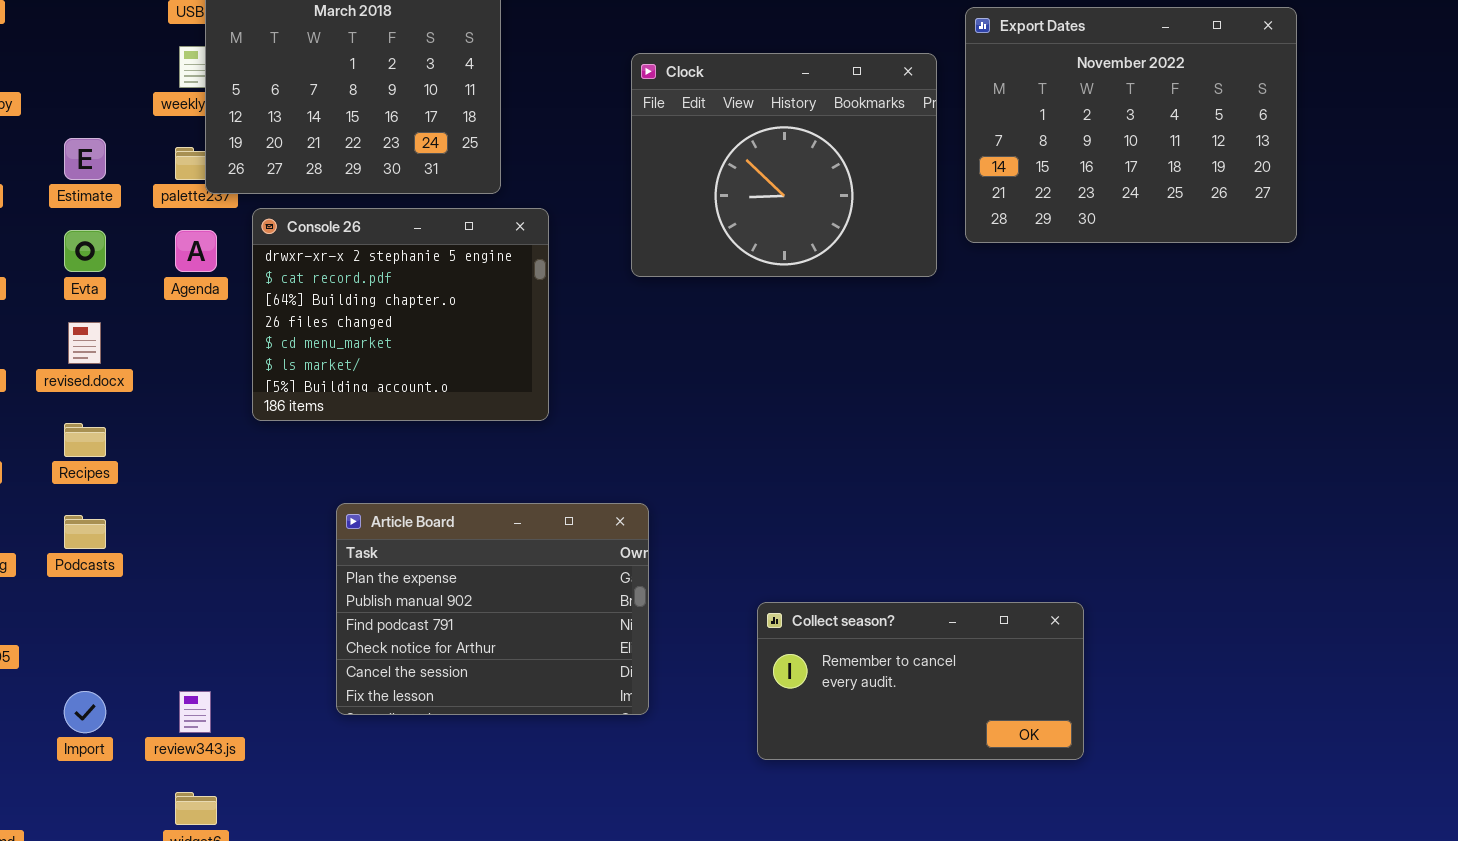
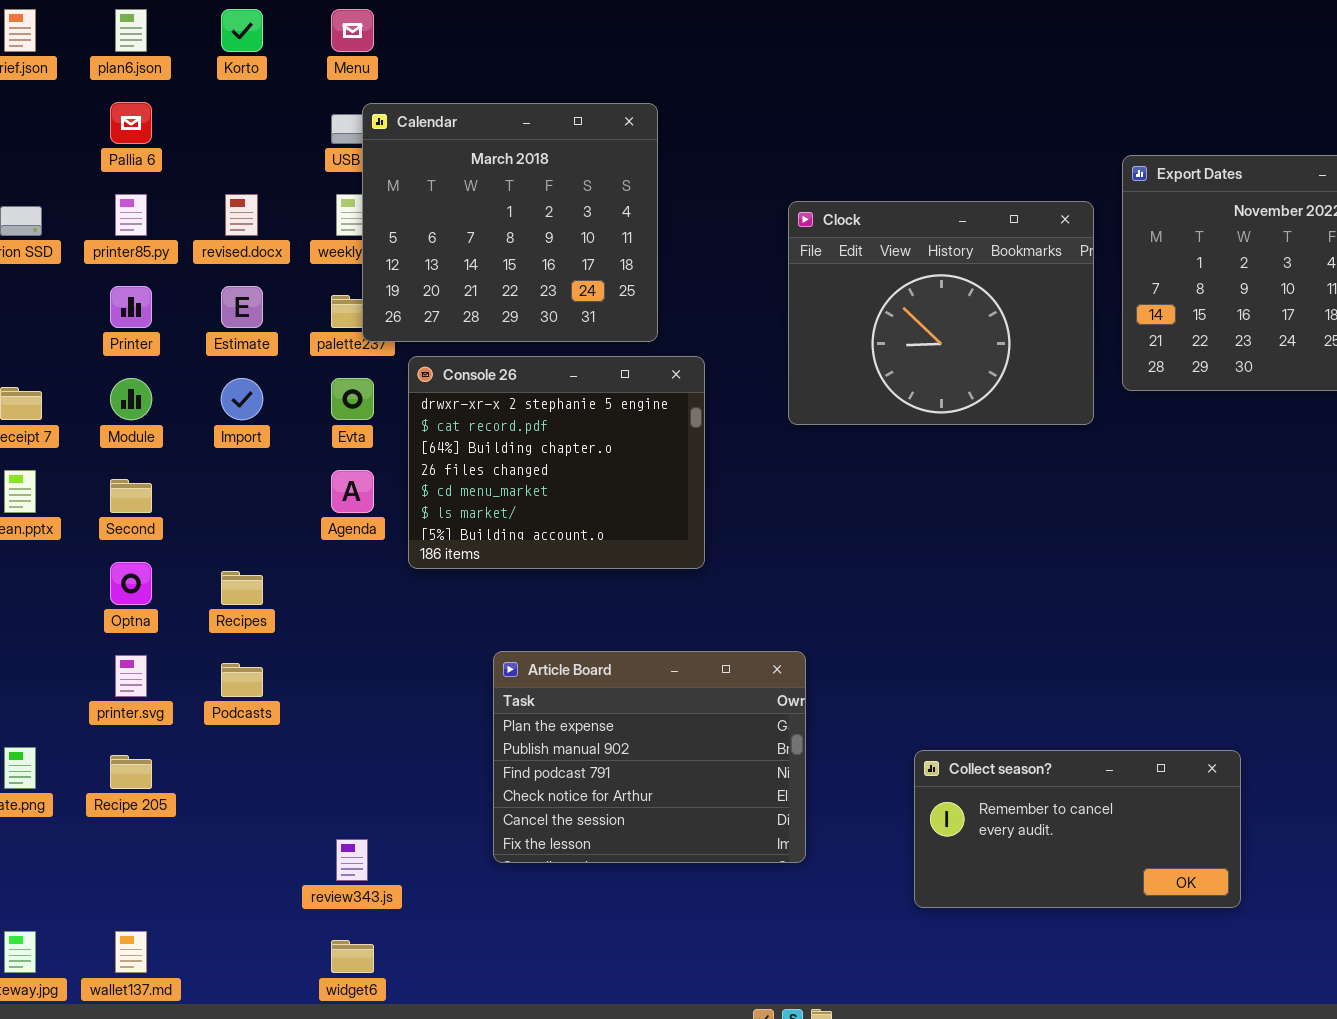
Evta: [64,230,106,272] -> [331,378,374,420], moved
Agenda: [175,230,217,272] -> [331,470,374,513], moved
revised.docx: [68,322,101,364] -> [225,194,258,236], moved
Import: [64,691,106,733] -> [221,378,263,420], moved

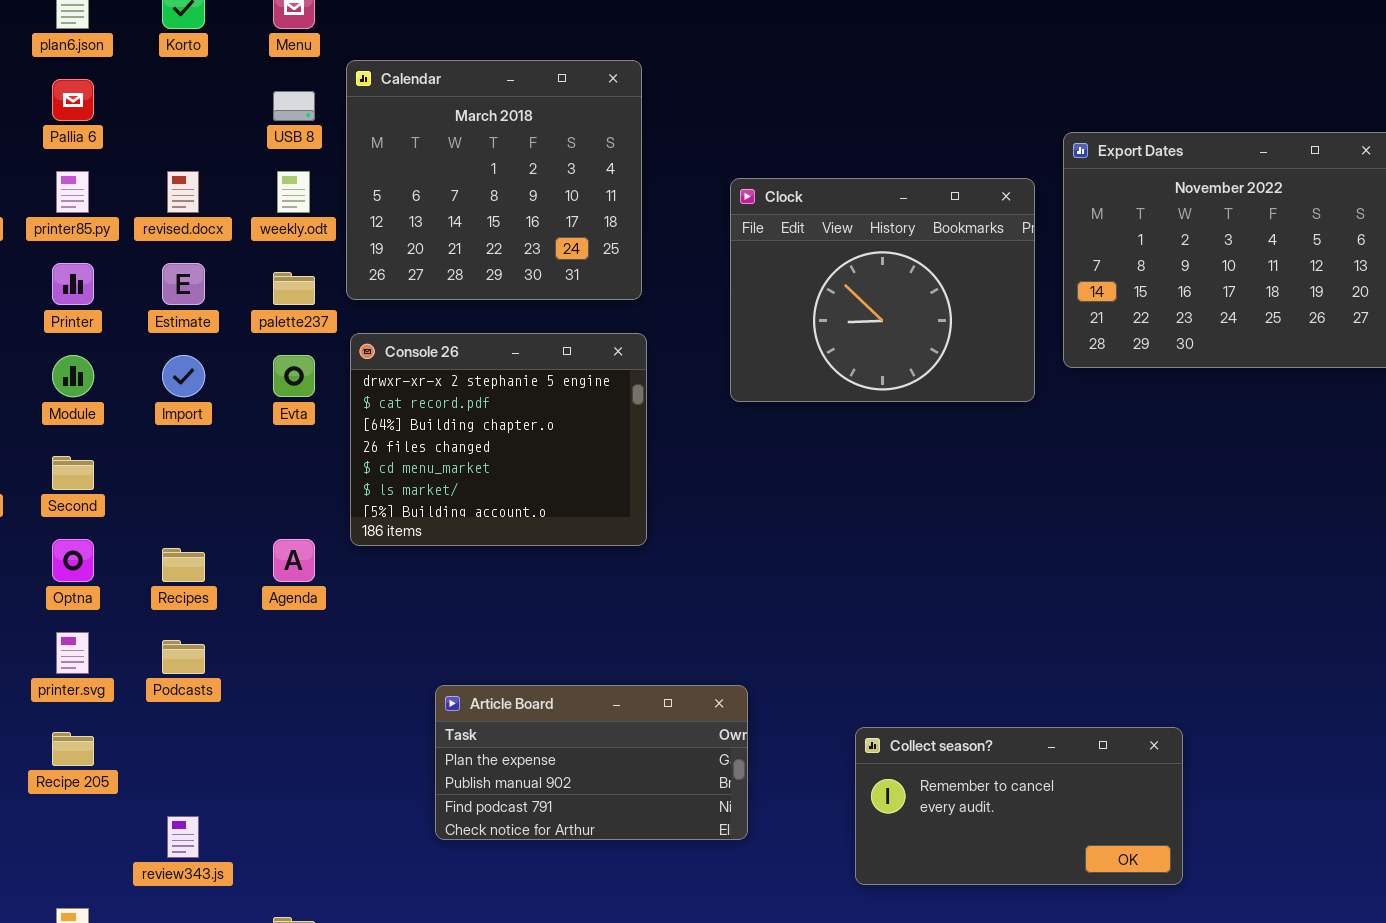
Calendar: [362,103,658,342] -> [346,60,642,300], moved
Agenda: [331,470,374,513] -> [273,539,315,582], moved
Article Board: [493,651,806,863] -> [435,685,748,840], resized
review343.js: [336,839,368,881] -> [167,816,199,858], moved

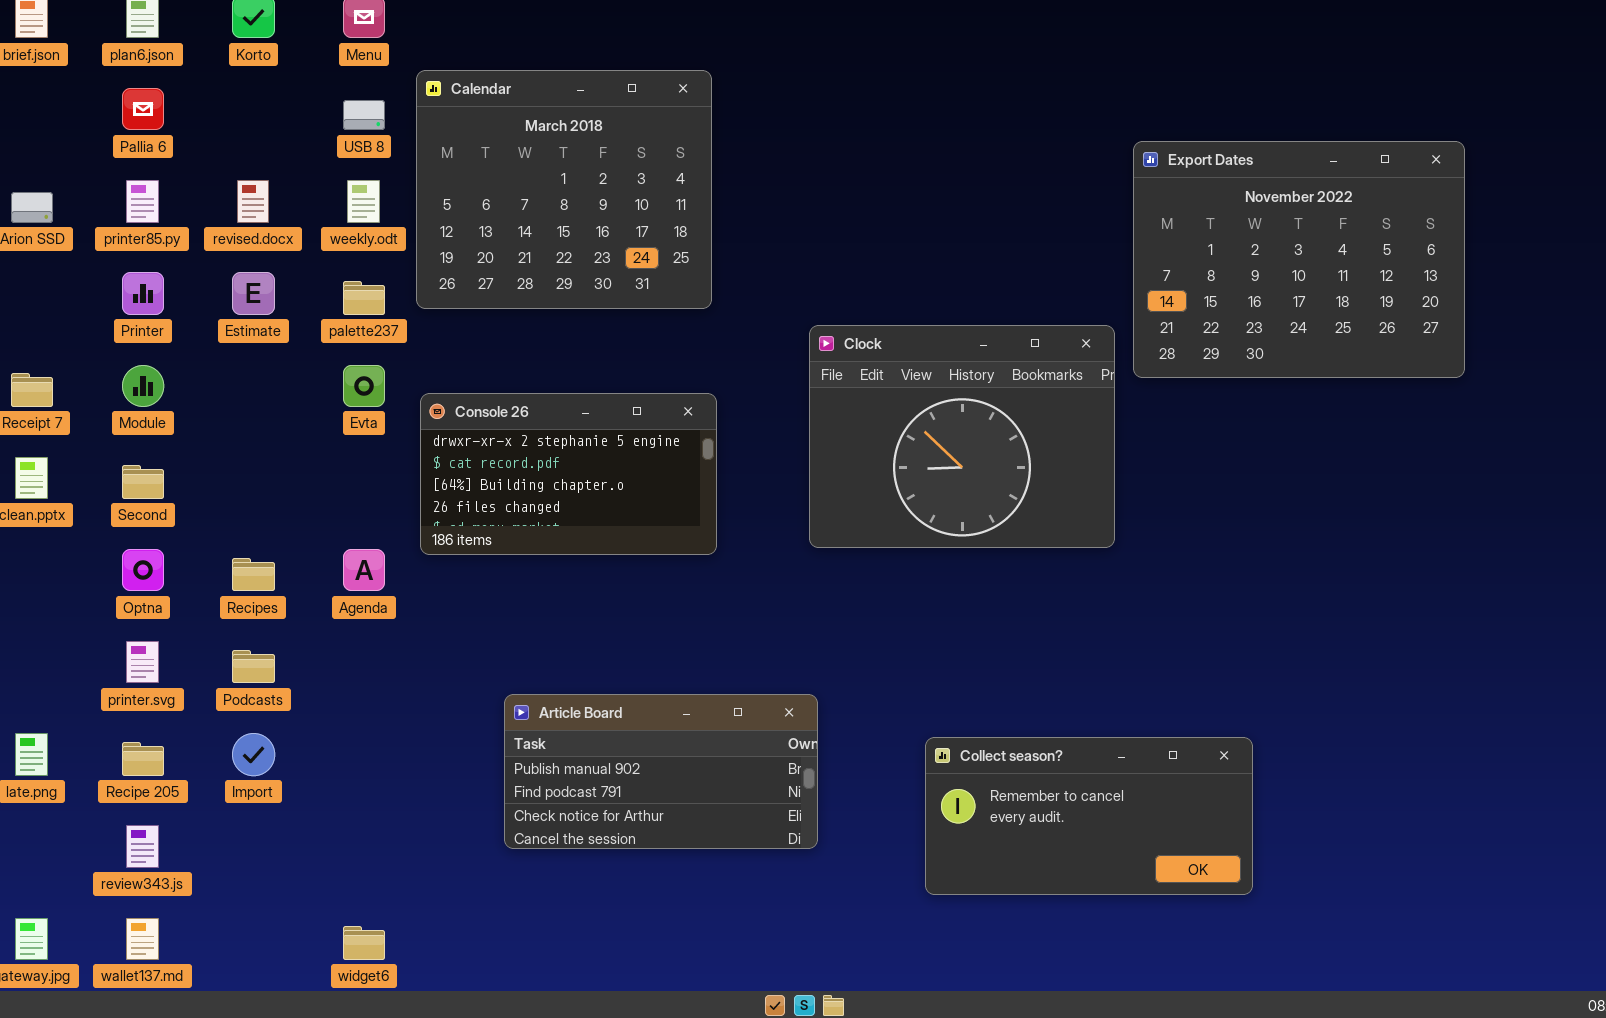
Clock: [730,178,1035,402] -> [809,325,1115,548], moved
Console 26: [350,333,647,546] -> [420,393,717,555], resized
Import: [162,355,205,397] -> [232,733,275,776], moved
Article Board: [435,685,748,840] -> [504,694,818,849], scrolled down 1 row
review343.js: [167,816,199,858] -> [126,825,159,868], moved

